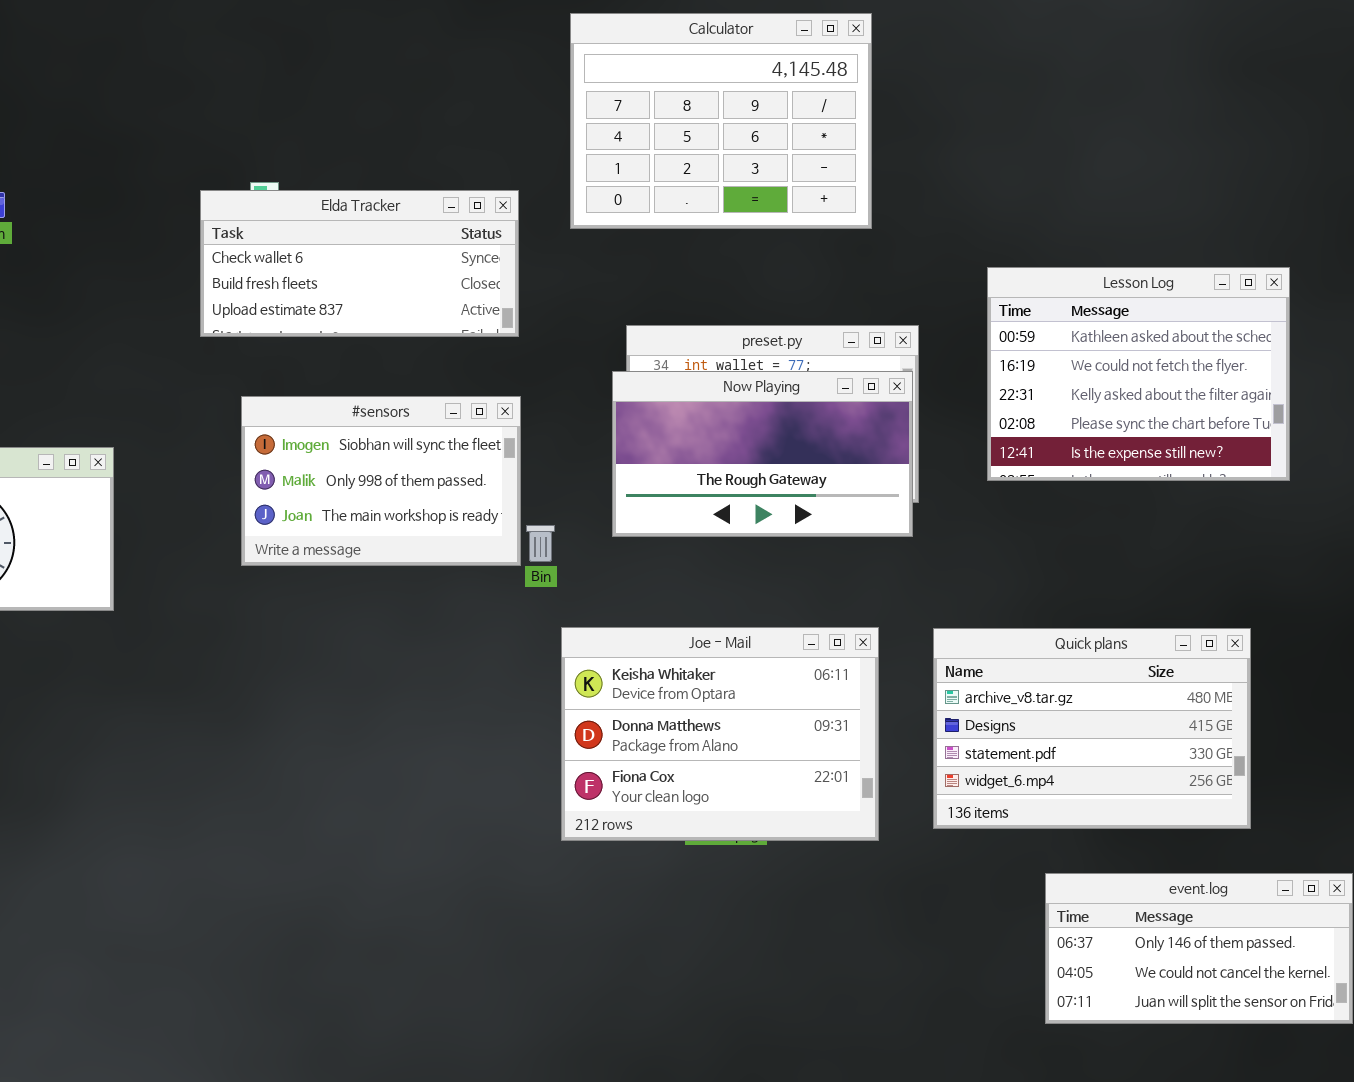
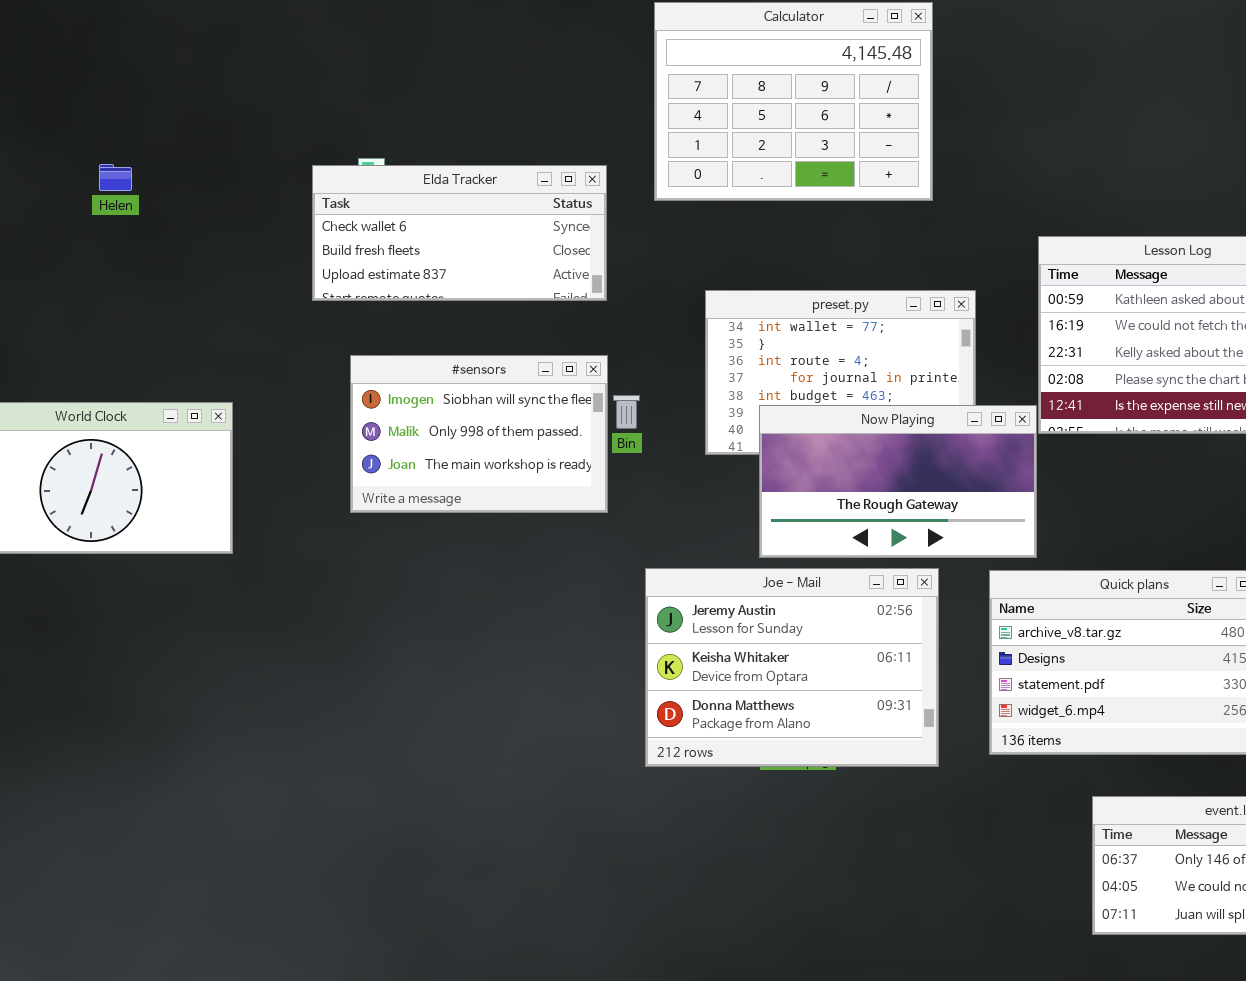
Now Playing: [612,371,913,537] -> [759,405,1037,558], moved
Bin: [526,525,555,562] -> [613,395,640,429], moved
Joe - Mail: [561,627,879,841] -> [645,568,939,767], scrolled up 1 row

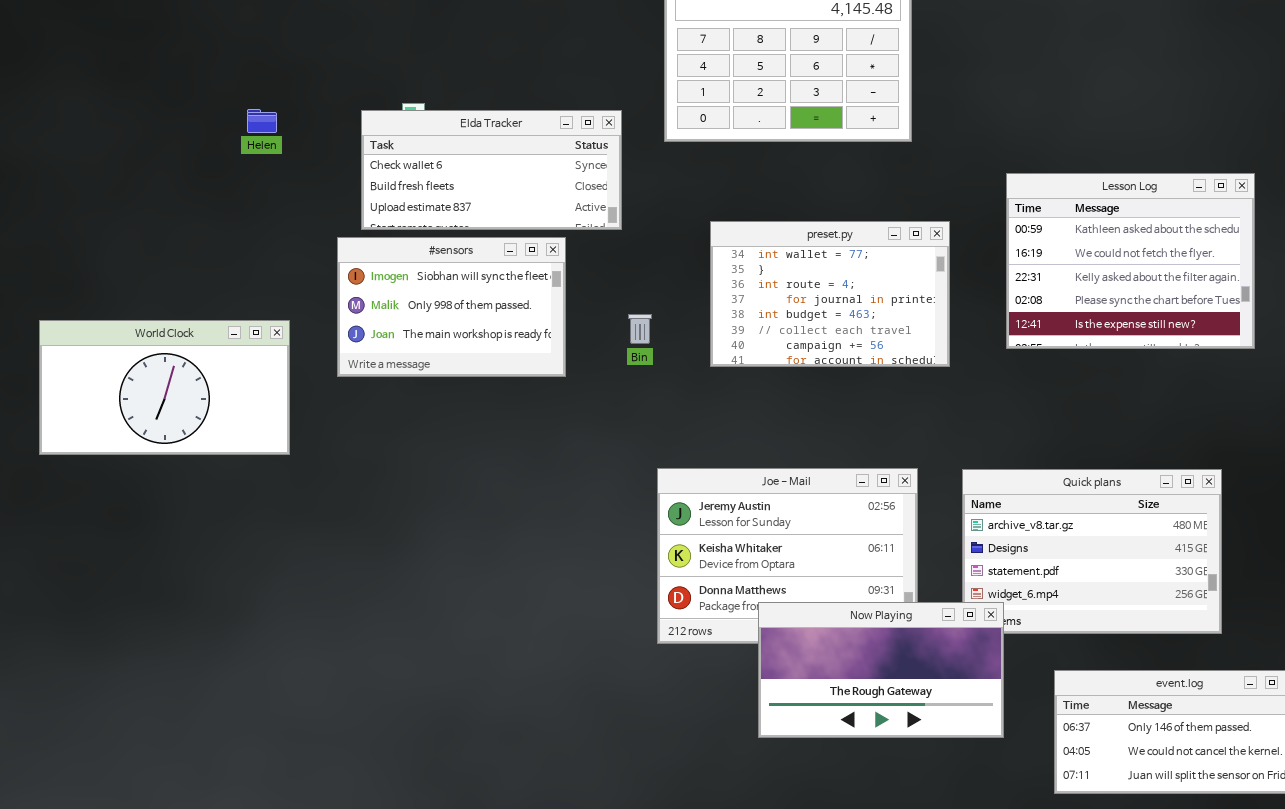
Helen: [99,164,132,191] -> [247,109,277,133], moved
#sensors: [350,355,608,513] -> [337,237,566,377], moved
Now Playing: [759,405,1037,558] -> [758,602,1004,738], moved

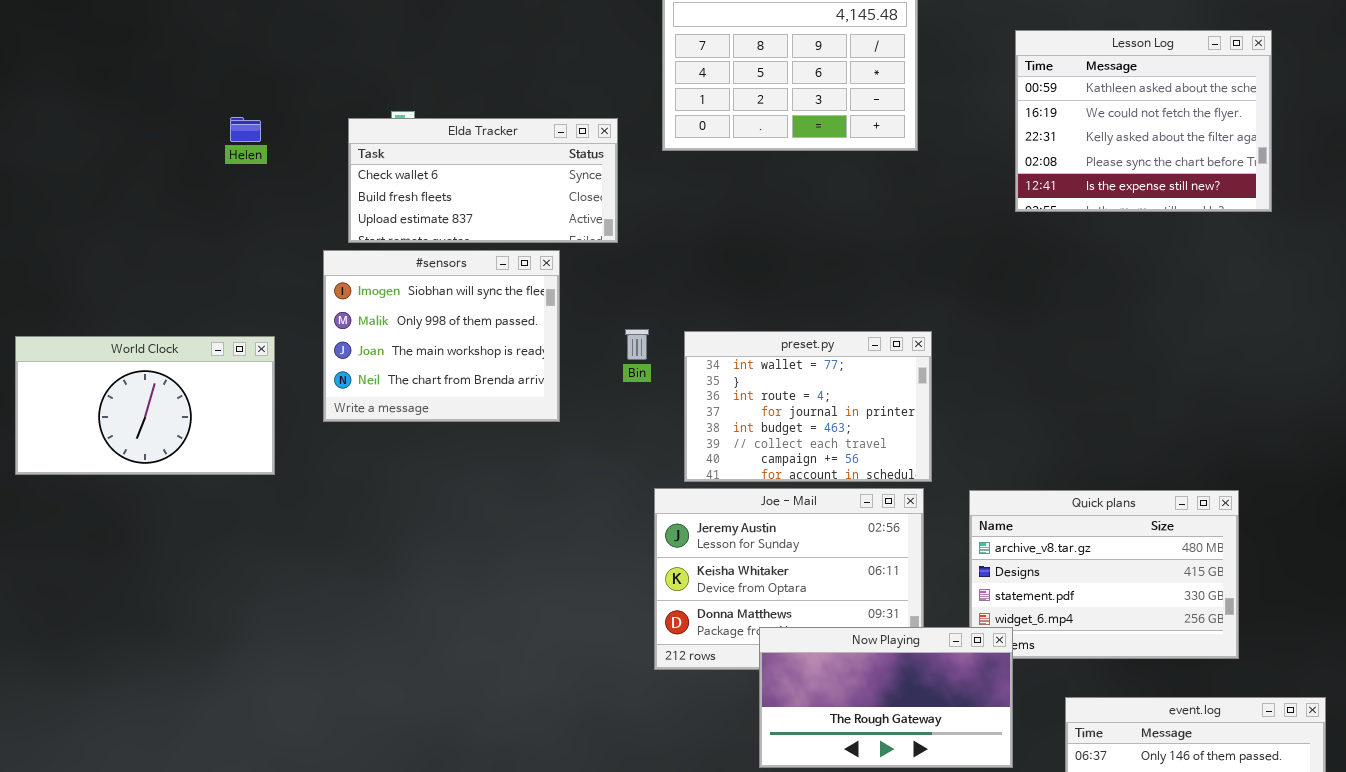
Lesson Log: [1006,173,1255,349] -> [1015,30,1272,212], moved
preset.py: [710,221,950,367] -> [684,331,932,482], moved
#sensors: [337,237,566,377] -> [323,250,560,422], resized

